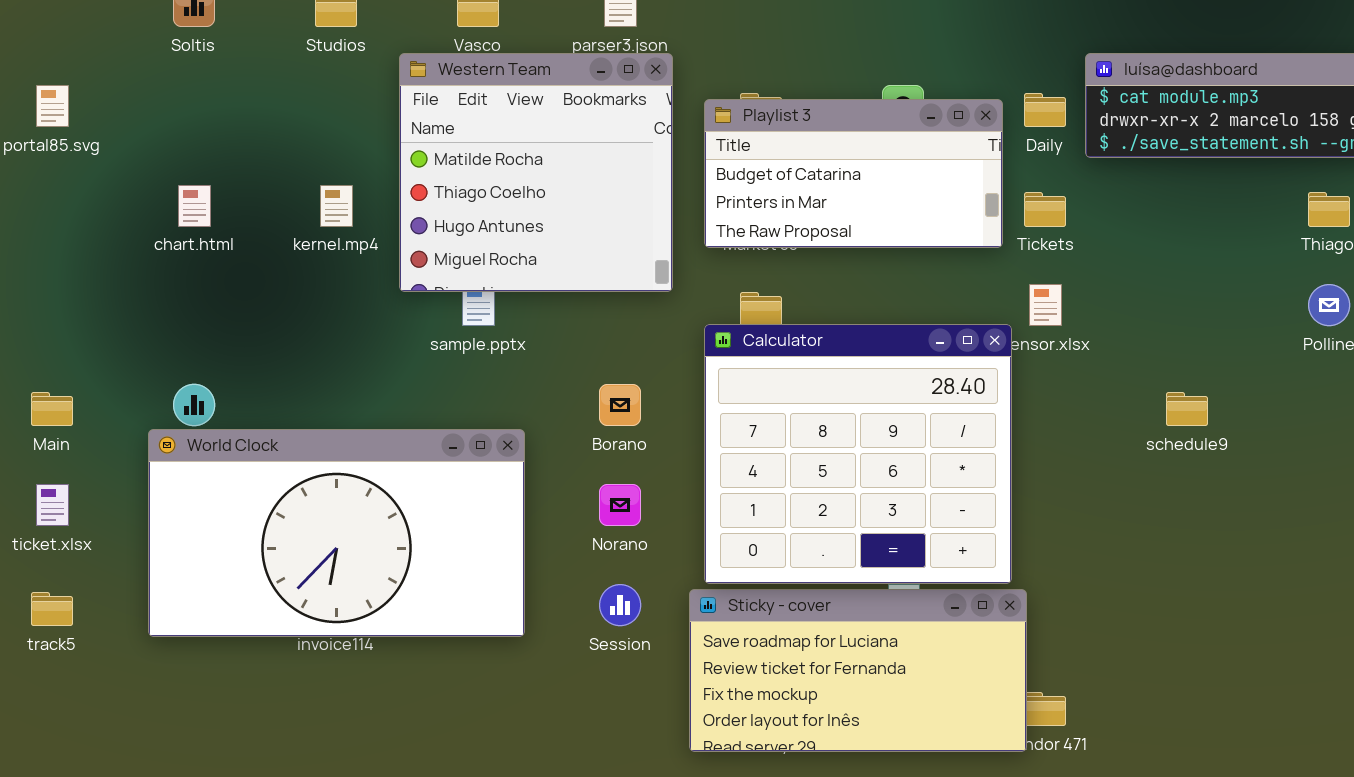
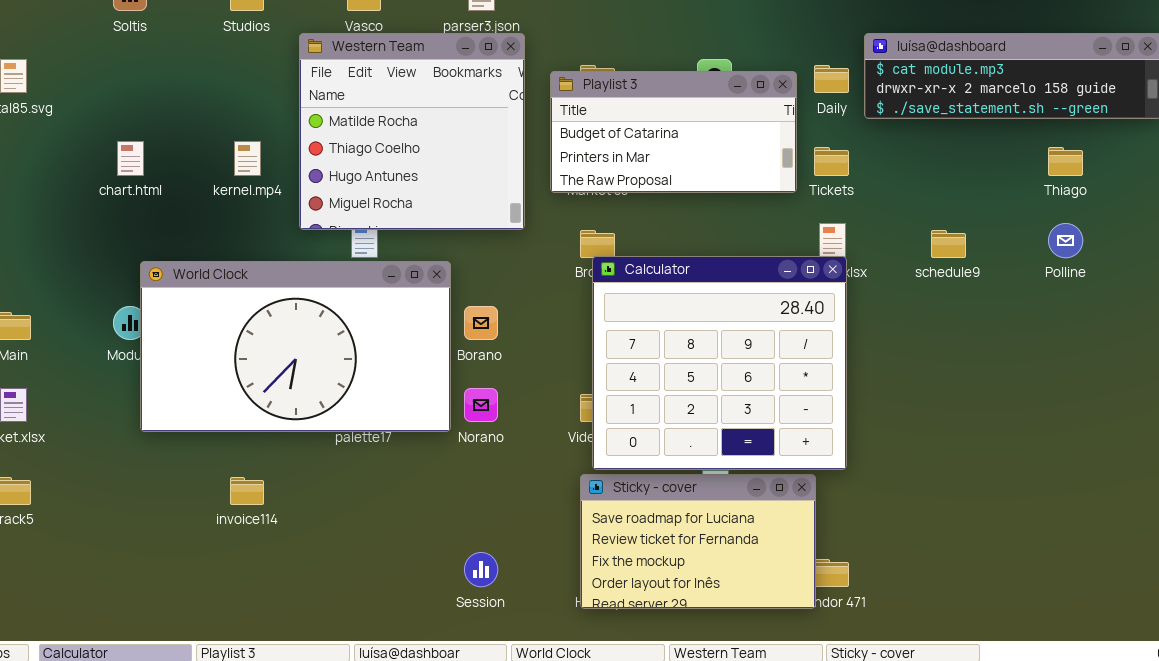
Calculator: [704,324,1012,584] -> [592,256,847,470], moved
schedule9: [1166,392,1208,426] -> [931,230,966,258], moved
World Clock: [148,429,525,637] -> [140,261,451,432], moved
Session: [599,584,641,626] -> [464,552,498,587], moved
Sticky - cover: [689,589,1027,752] -> [580,474,816,609], resized

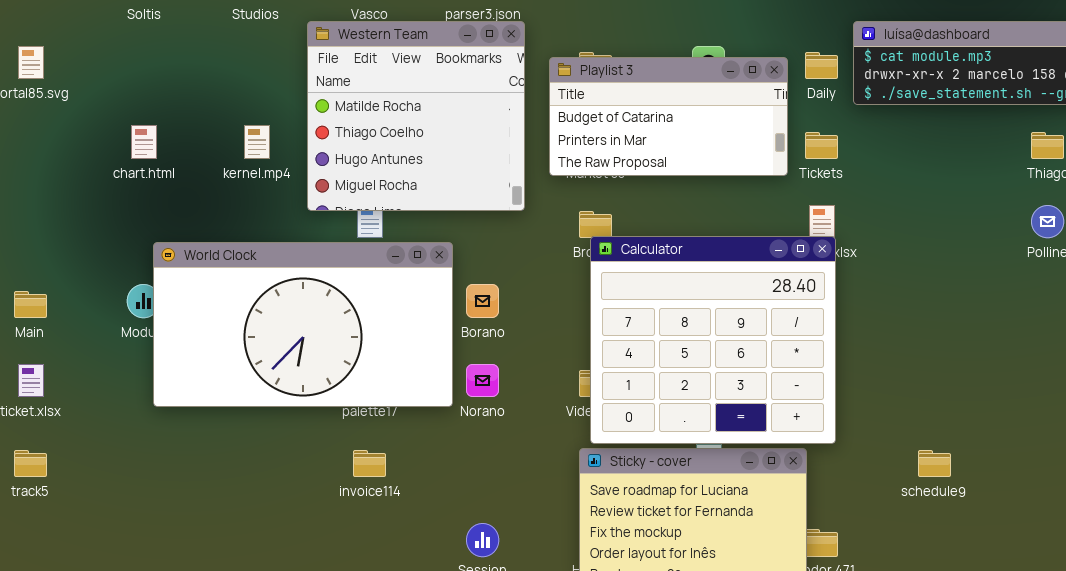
schedule9: [931,230,966,258] -> [918,450,951,477], moved
invoice114: [230,477,264,505] -> [353,450,386,477], moved

